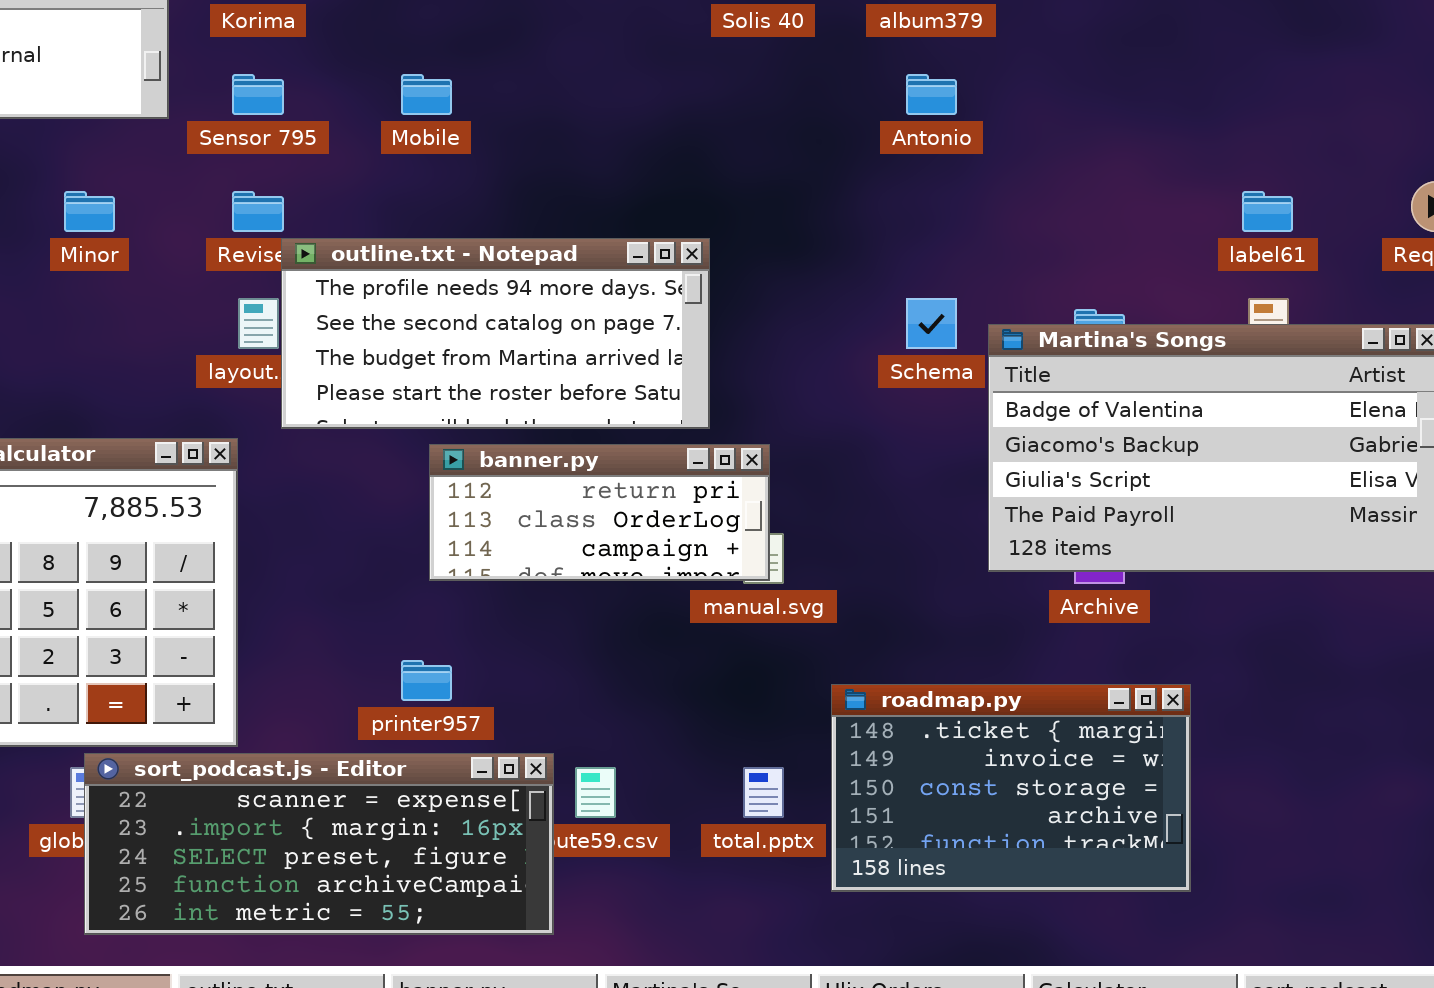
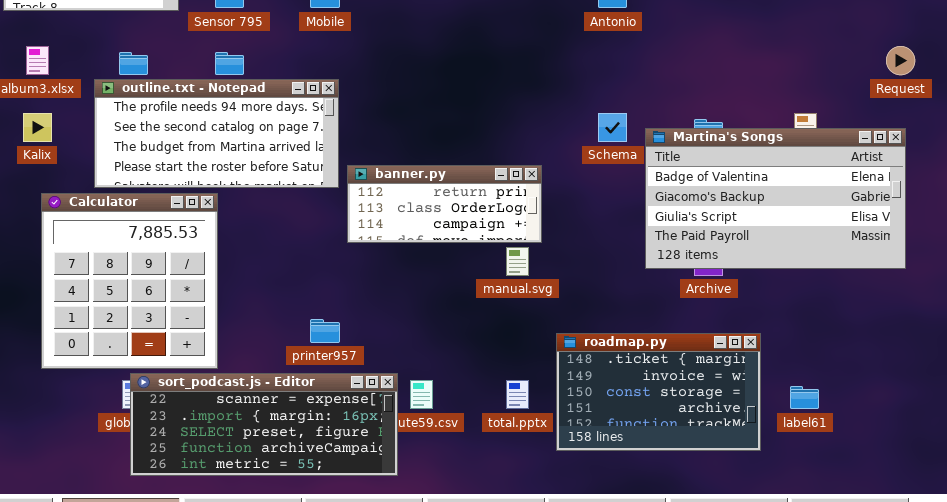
label61: [1242,191,1293,232] -> [790,386,819,409], moved
outline.txt - Notepad: [281,238,710,429] -> [94,79,339,188], moved
banner.py: [429,444,770,581] -> [347,165,542,243], moved

